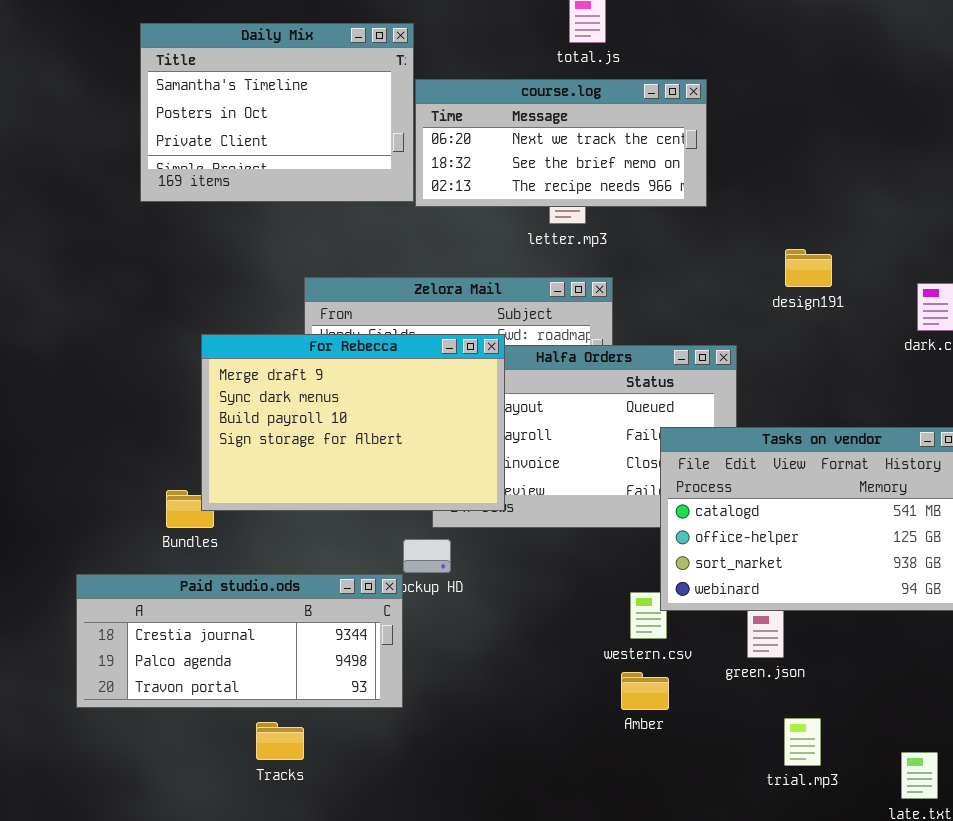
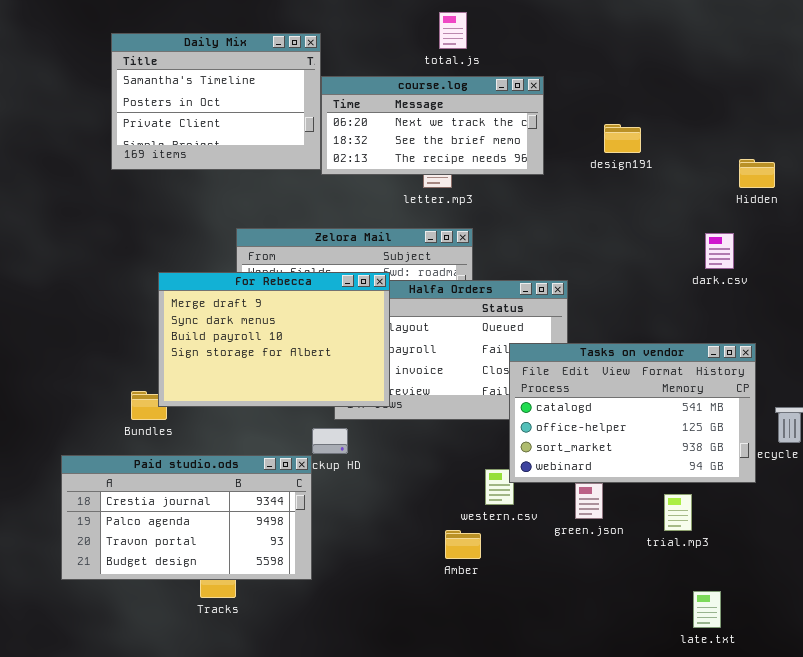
design191: [785,249,832,287] -> [604,124,641,153], moved
Paid studio.ods: [76,574,403,708] -> [61,455,312,580], resized
Amber: [621,672,669,710] -> [445,530,481,559], moved
trial.mp3: [784,718,821,766] -> [664,494,692,531], moved

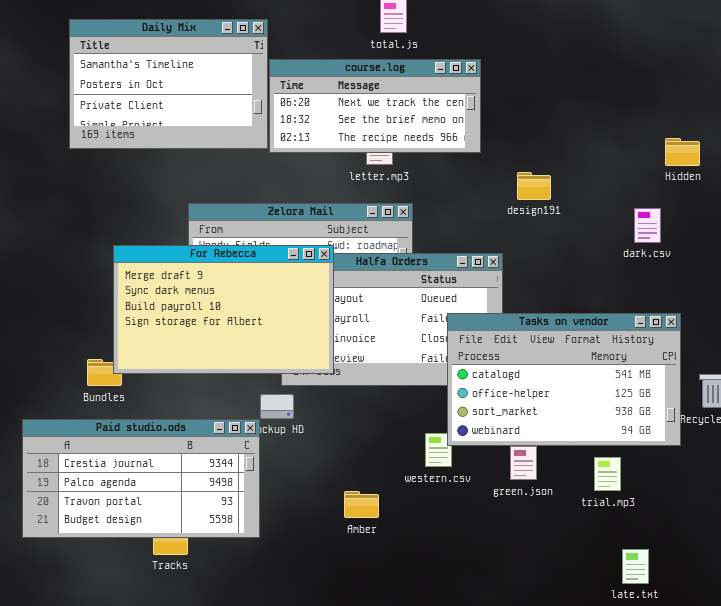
design191: [604,124,641,153] -> [517,172,551,200], moved
Amber: [445,530,481,559] -> [344,491,379,518], moved

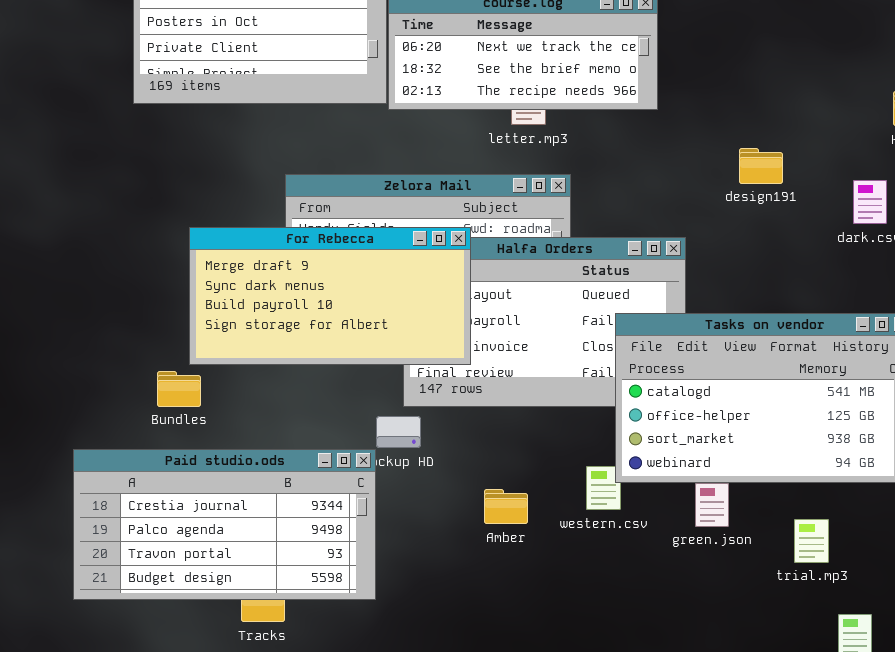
design191: [517,172,551,200] -> [739,148,783,184], moved
For Rebecca: [113,245,334,374] -> [189,227,471,365], resized
trial.mp3: [594,457,621,491] -> [794,519,829,563], moved
Amber: [344,491,379,518] -> [484,489,528,524], moved

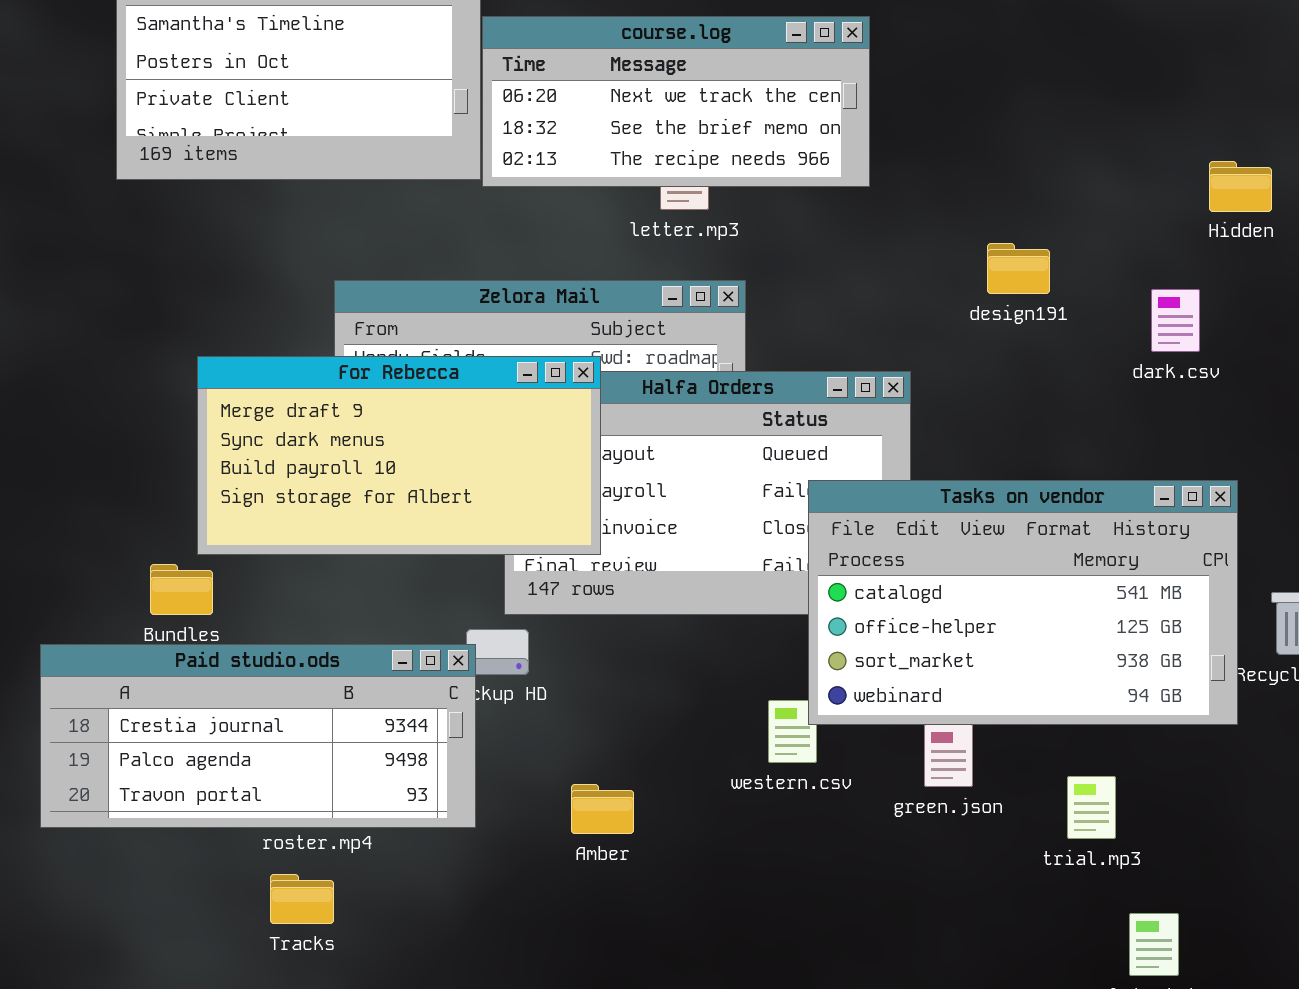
Paid studio.ods: [73,449,376,600] -> [40,644,476,828], moved, resized
Amber: [484,489,528,524] -> [571,784,634,834], moved

